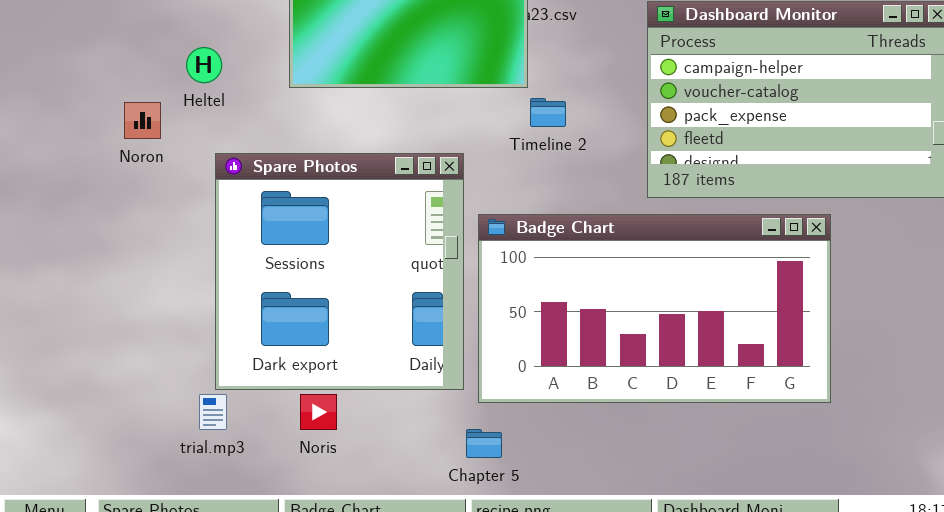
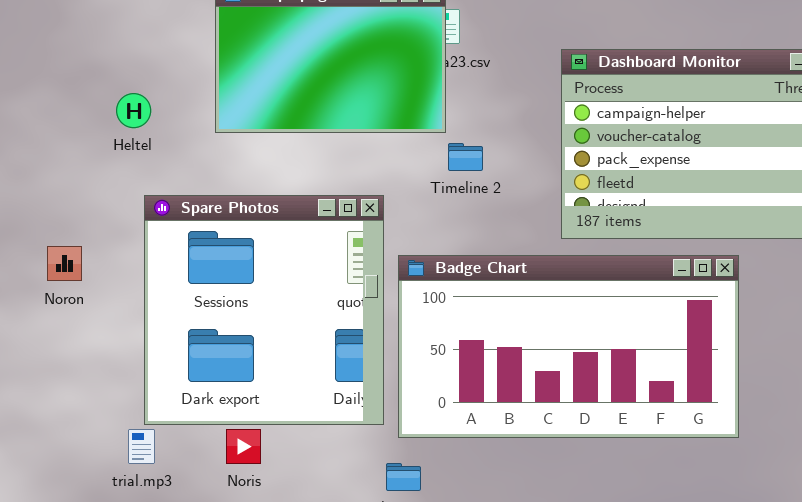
Noron: [124,102,161,139] -> [47,246,82,281], moved

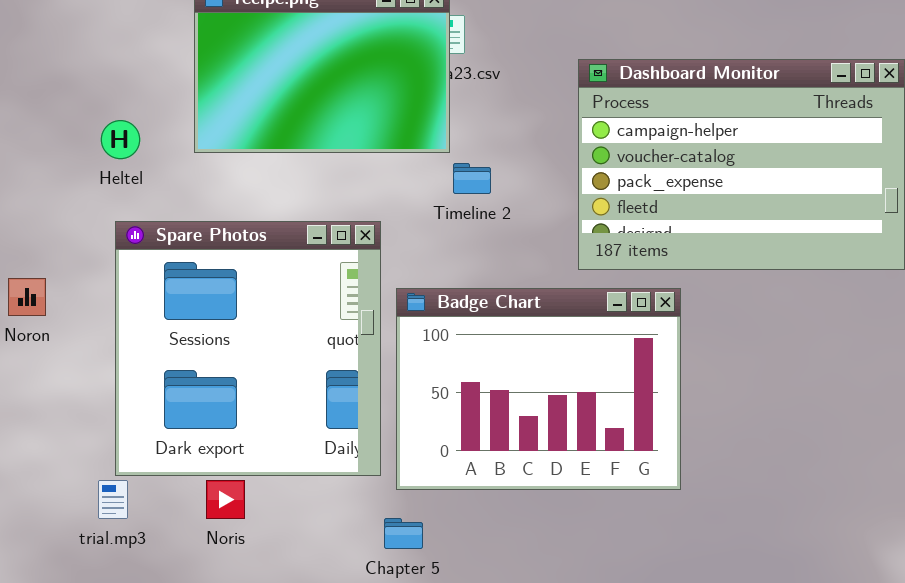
Heltel: [116,93,151,128] -> [101,120,140,159], moved
Badge Chart: [398,255,739,438] -> [396,288,681,490], resized

